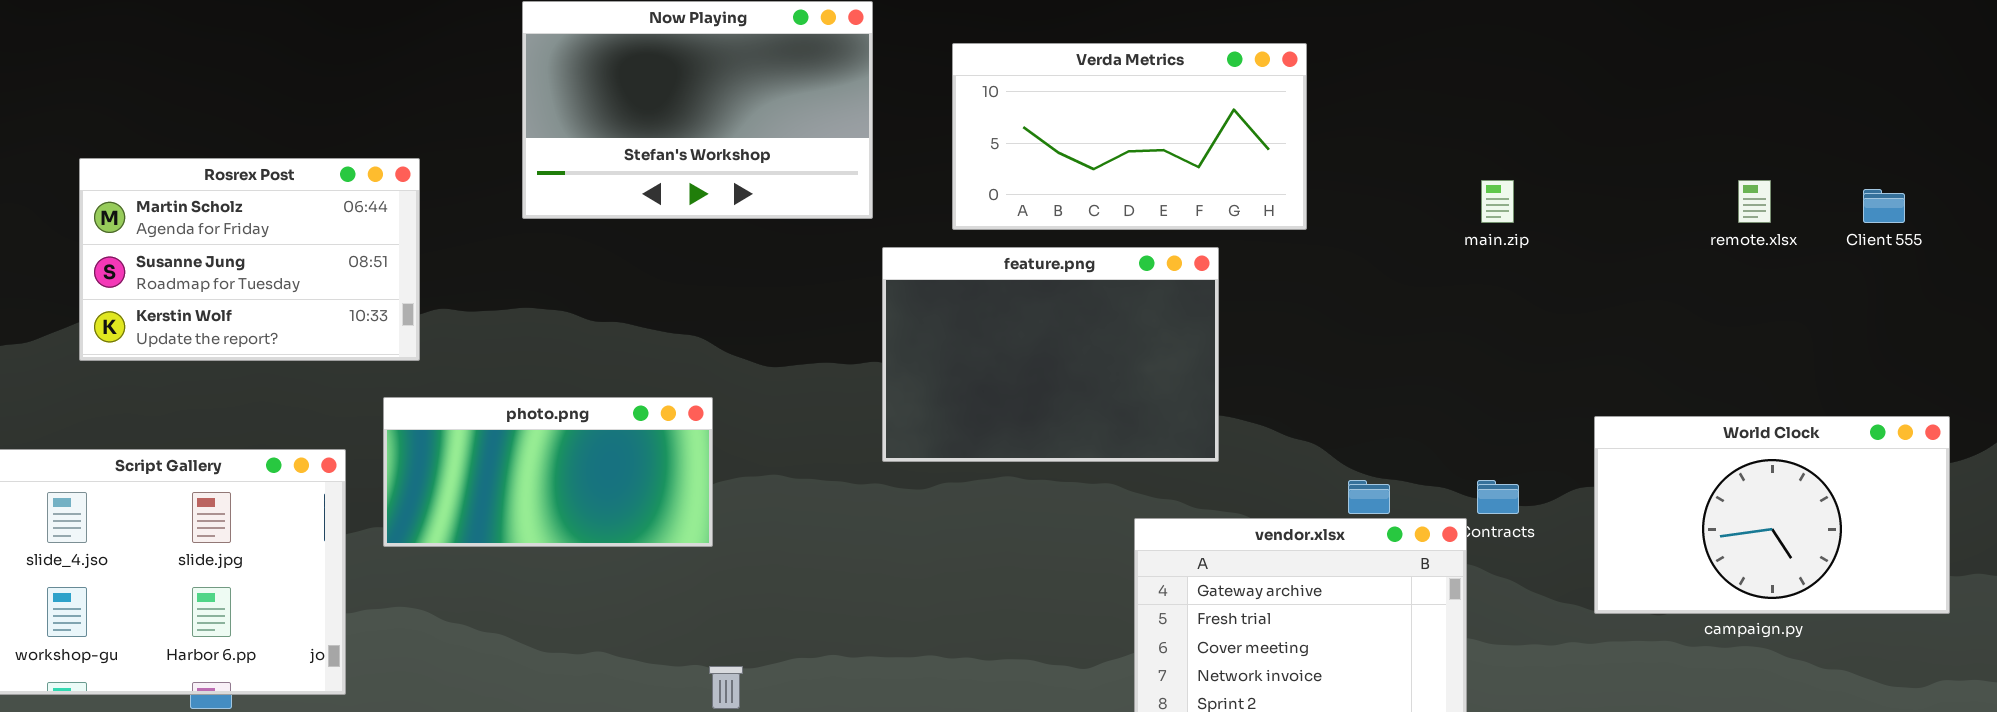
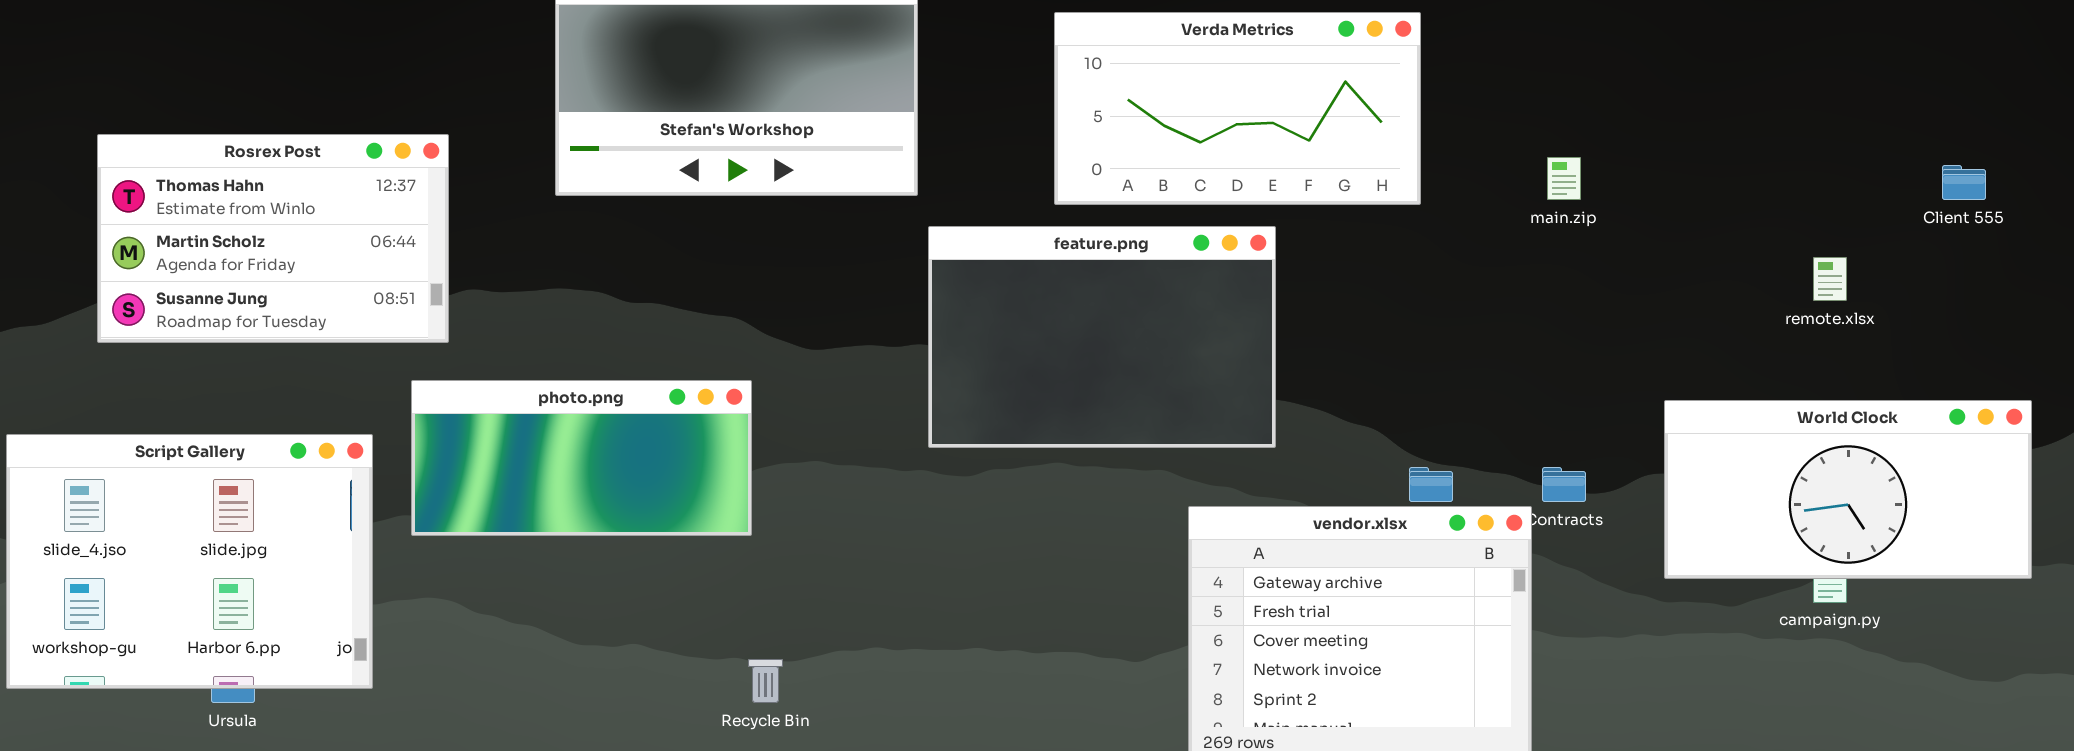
Verda Metrics: [952,43,1307,230] -> [1054,12,1421,205], moved
Rosrex Post: [79,158,420,361] -> [97,134,449,343], scrolled up 1 row
remote.xlsx: [1738,180,1771,223] -> [1813,257,1847,301], moved
World Clock: [1594,416,1950,614] -> [1664,400,2032,579], resized

